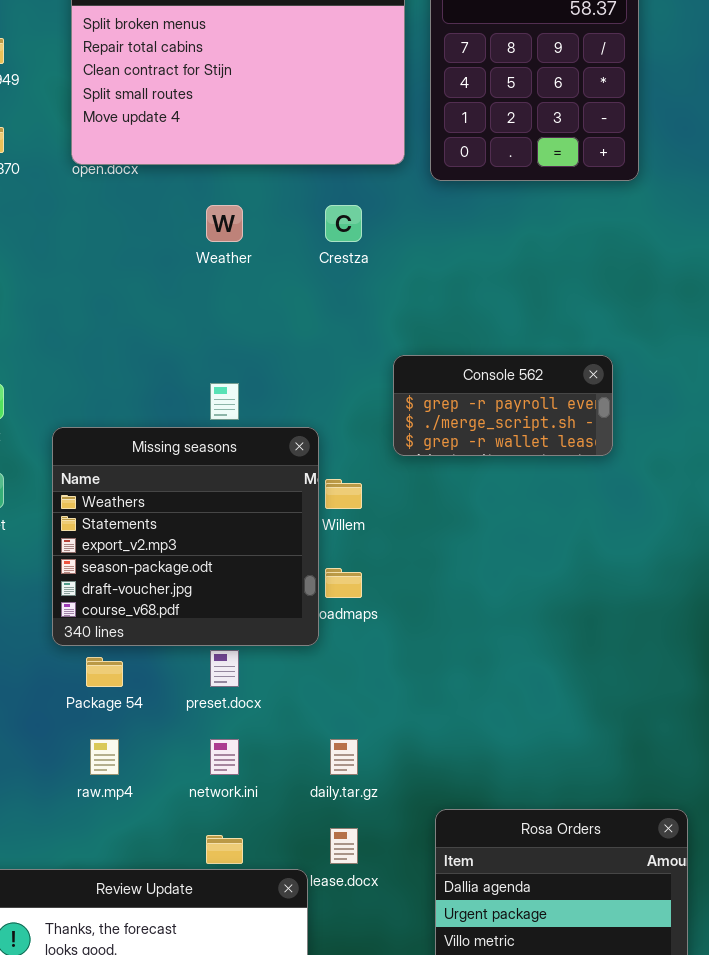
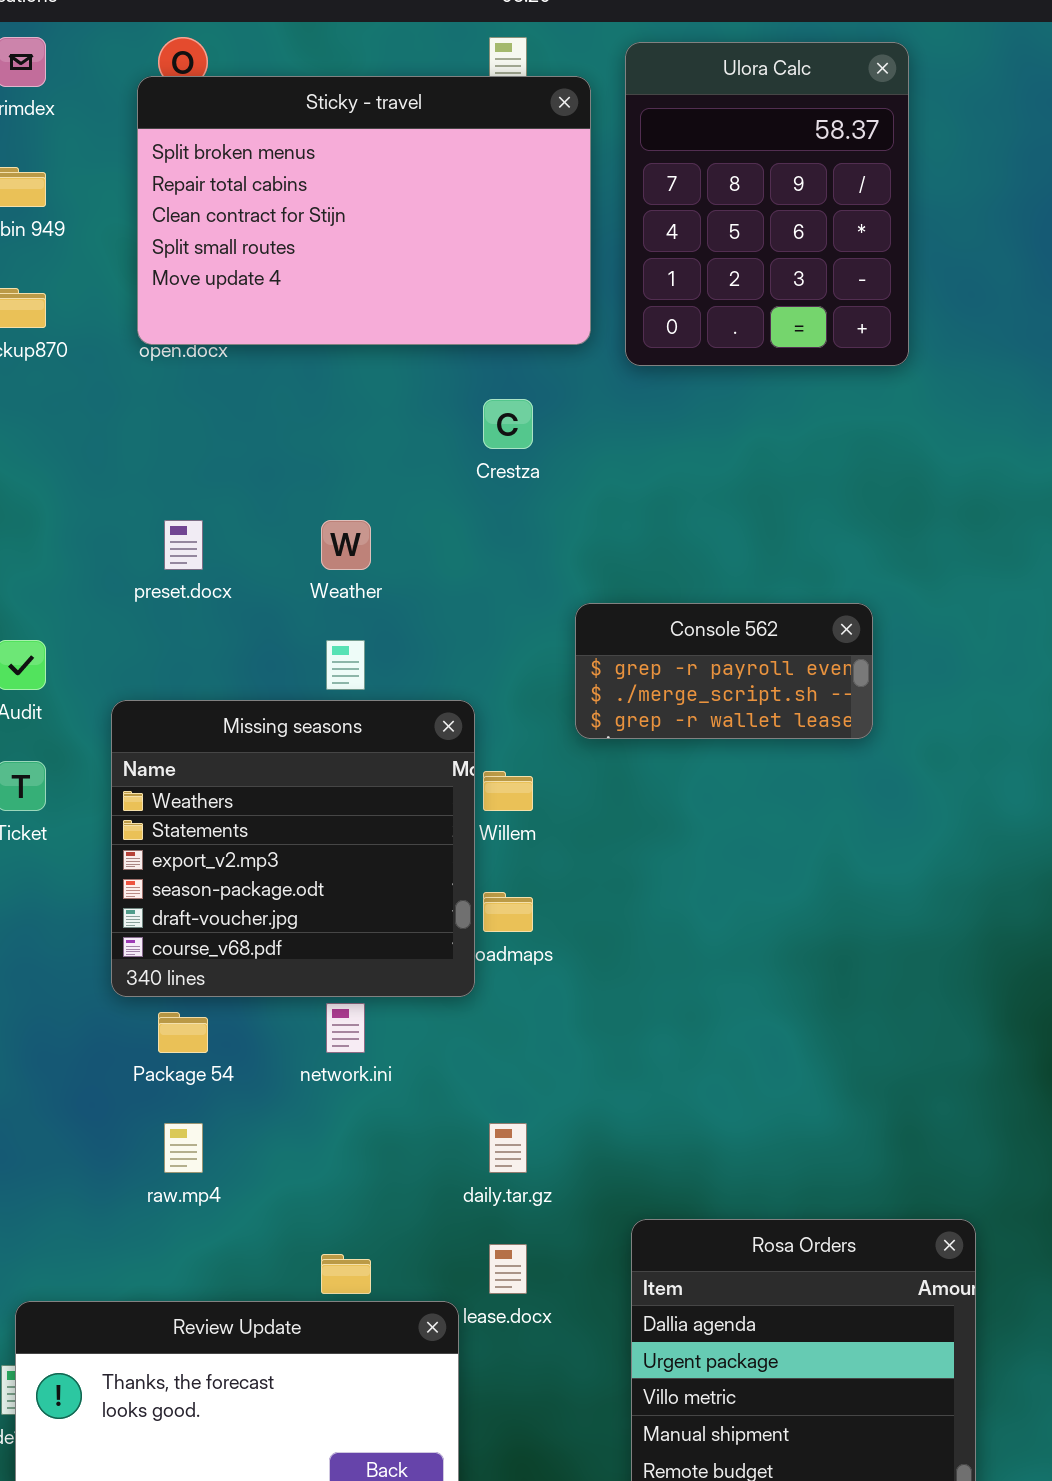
Weather: [206,205,243,242] -> [321,520,371,570], moved
preset.docx: [210,650,239,687] -> [164,520,203,570], moved
network.ini: [210,739,239,775] -> [326,1003,365,1053], moved

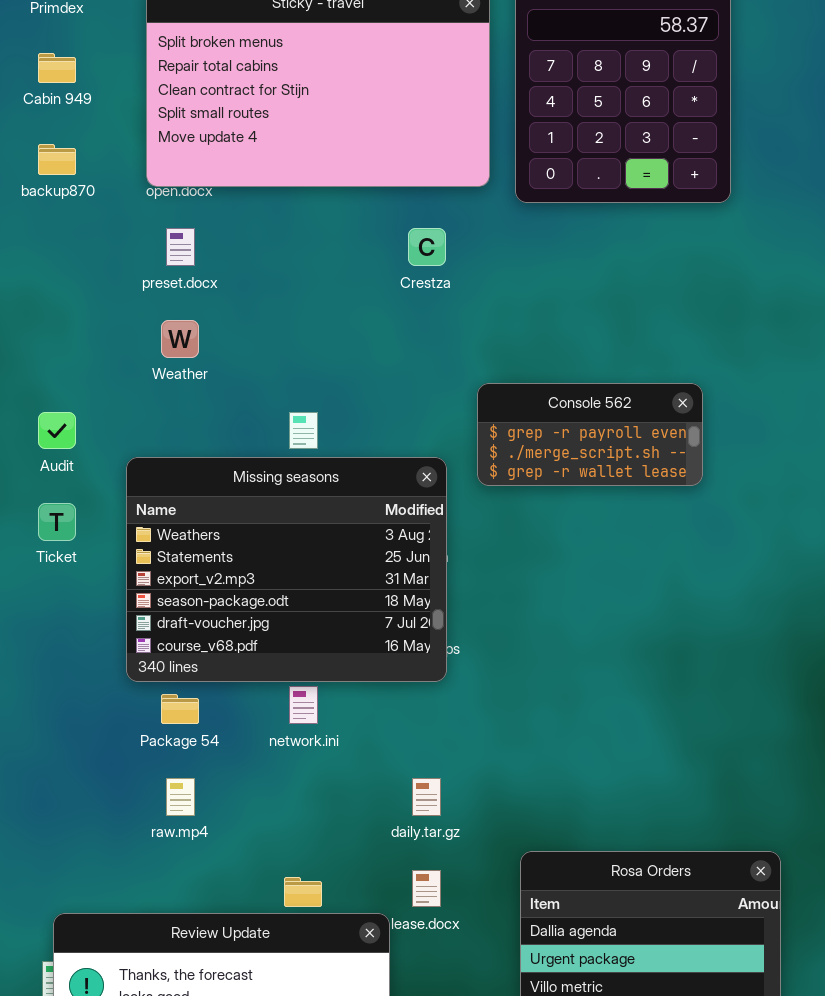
preset.docx: [164,520,203,570] -> [166,228,195,266], moved
Weather: [321,520,371,570] -> [161,320,199,358], moved
Missing seasons: [111,700,475,997] -> [126,457,447,682], resized

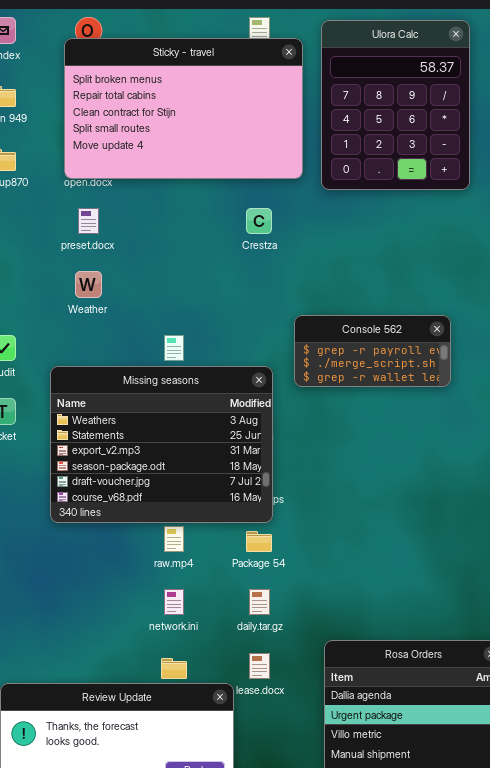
network.ini: [289,686,318,724] -> [164,589,184,615], moved
Package 54: [161,694,199,724] -> [246,531,272,552], moved
raw.mp4: [166,778,195,816] -> [164,526,184,552], moved

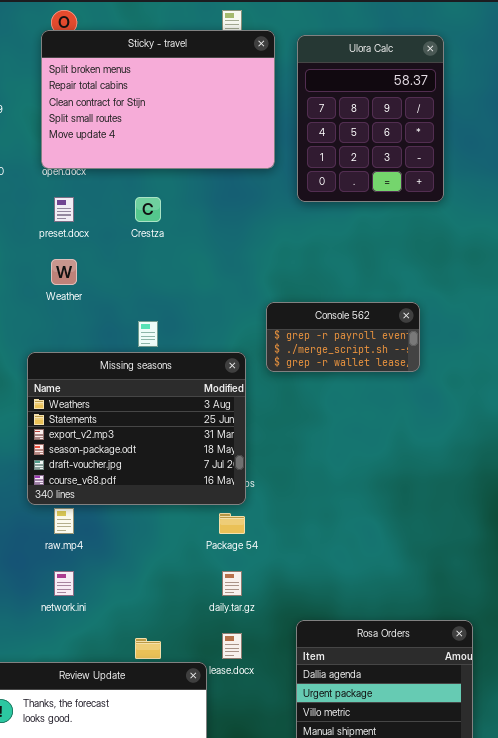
Ulora Calc: [321,20,470,190] -> [297,35,444,202], moved
Crestza: [246,208,272,234] -> [135,197,161,222], moved
raw.mp4: [164,526,184,552] -> [54,508,74,534], moved
network.ini: [164,589,184,615] -> [54,571,74,596], moved

